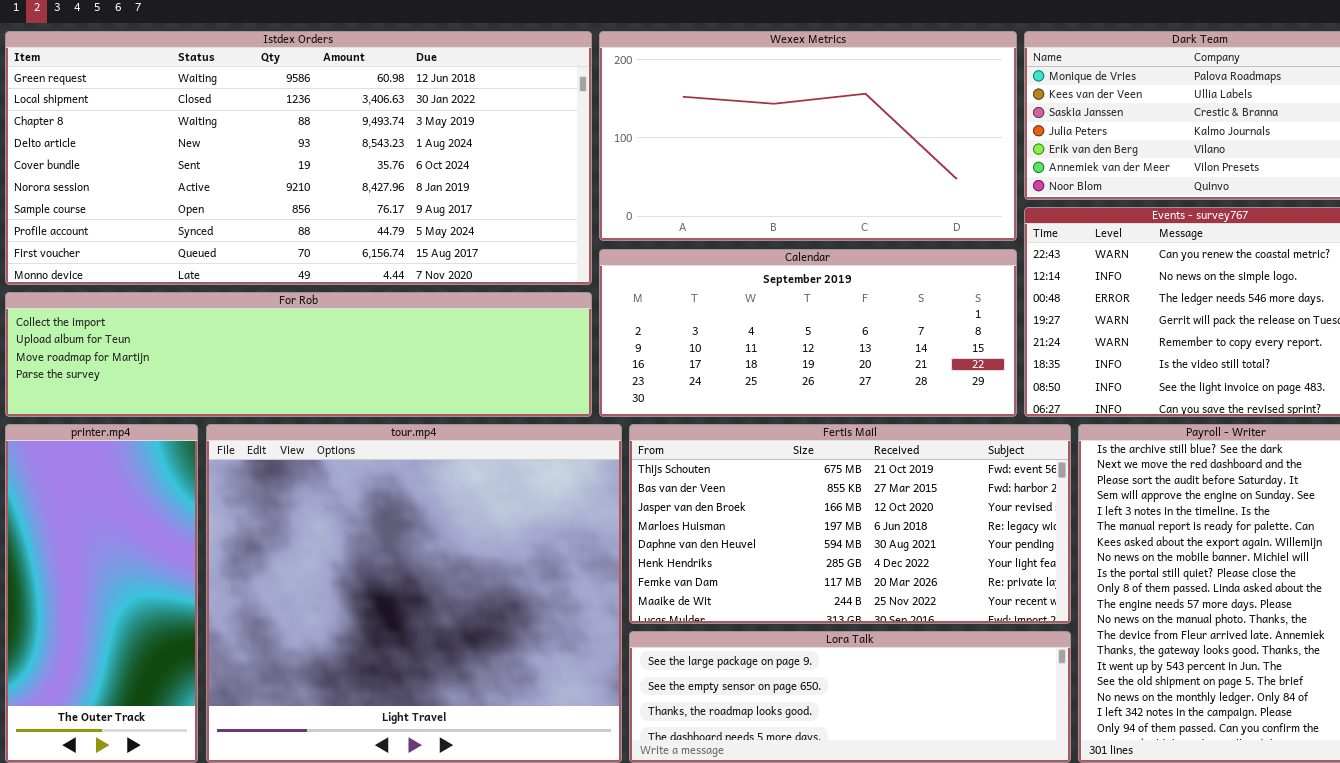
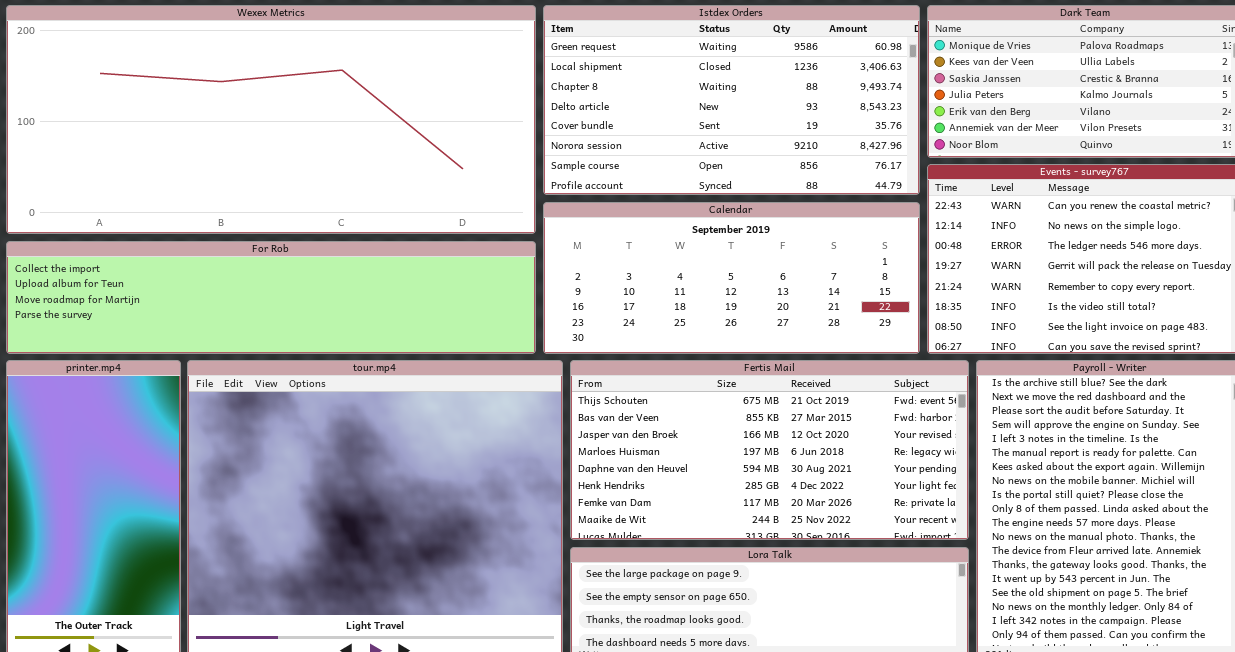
Istdex Orders: [5,31,592,285] -> [543,5,920,195], moved, resized
Wexex Metrics: [599,31,1017,241] -> [6,5,536,234], moved, resized

